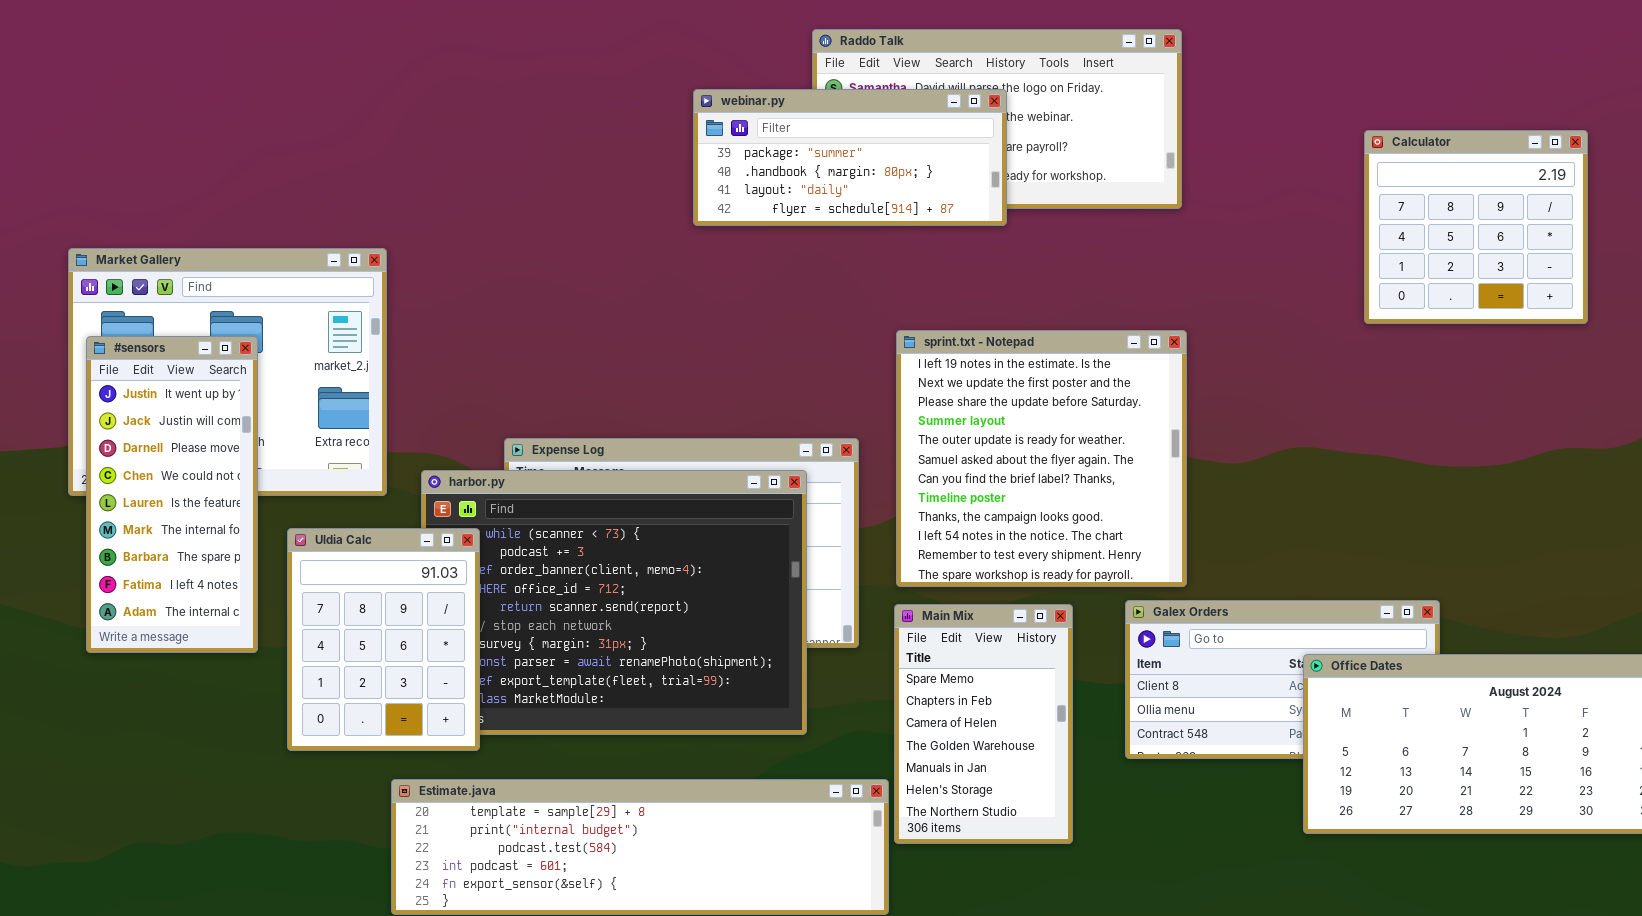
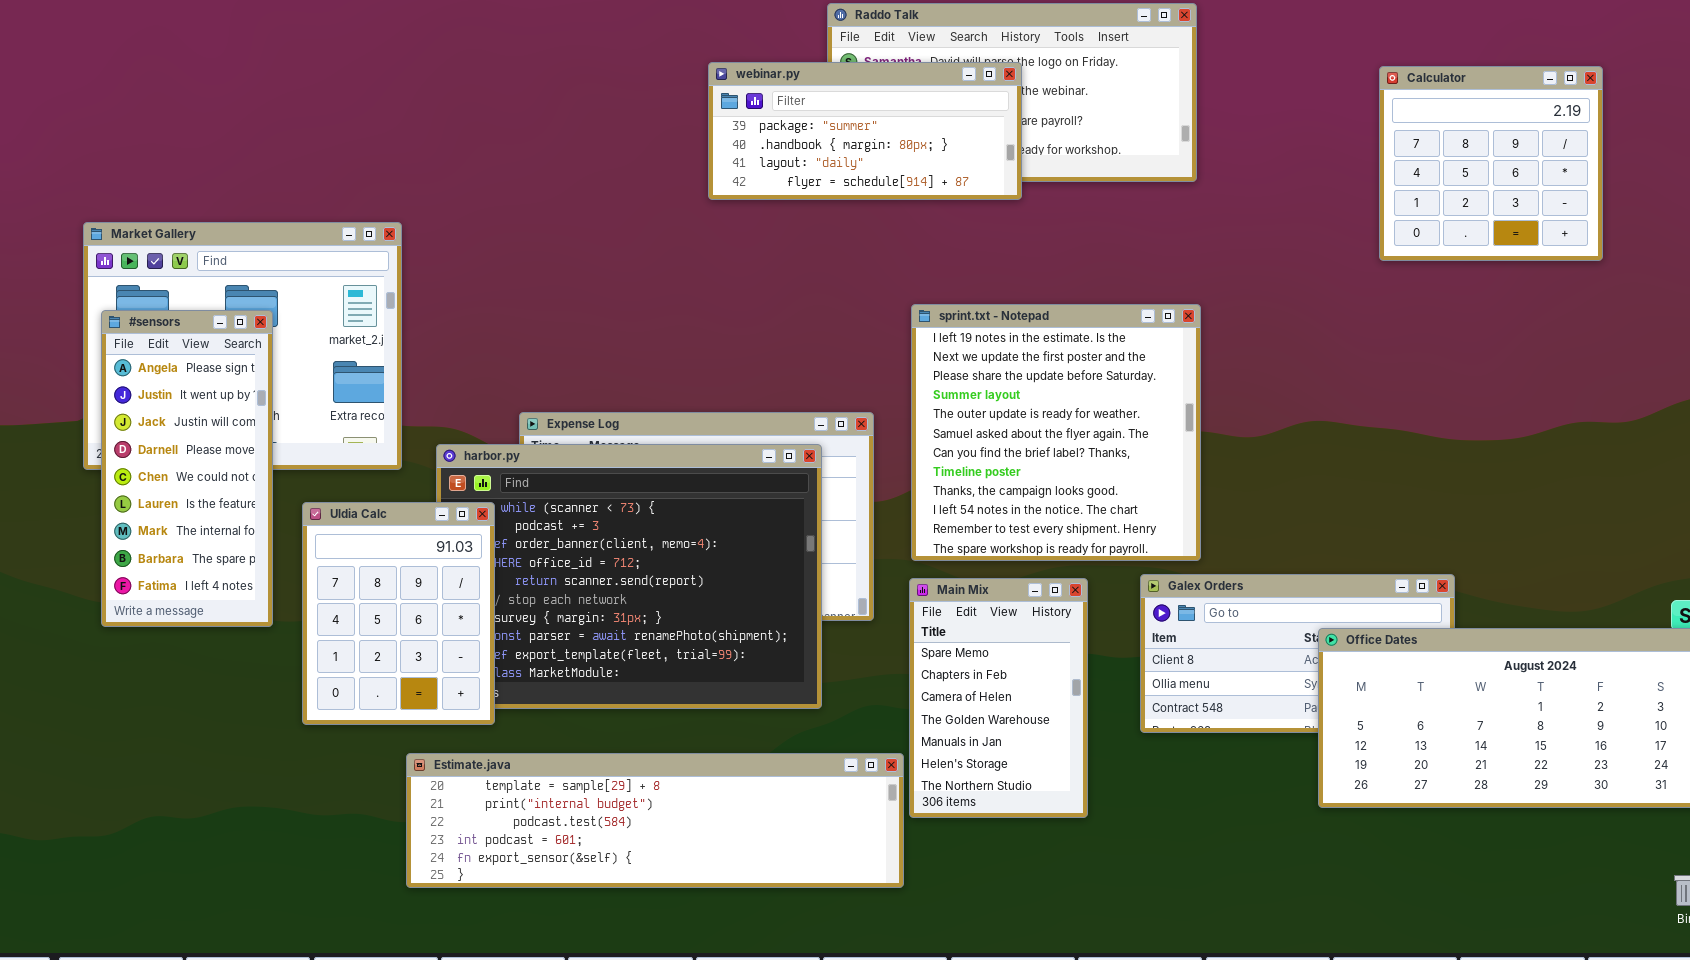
Calculator: [1364,130,1588,324] -> [1379,66,1603,261], moved
#sensors: [86,336,258,653] -> [101,310,273,627], scrolled up 1 row

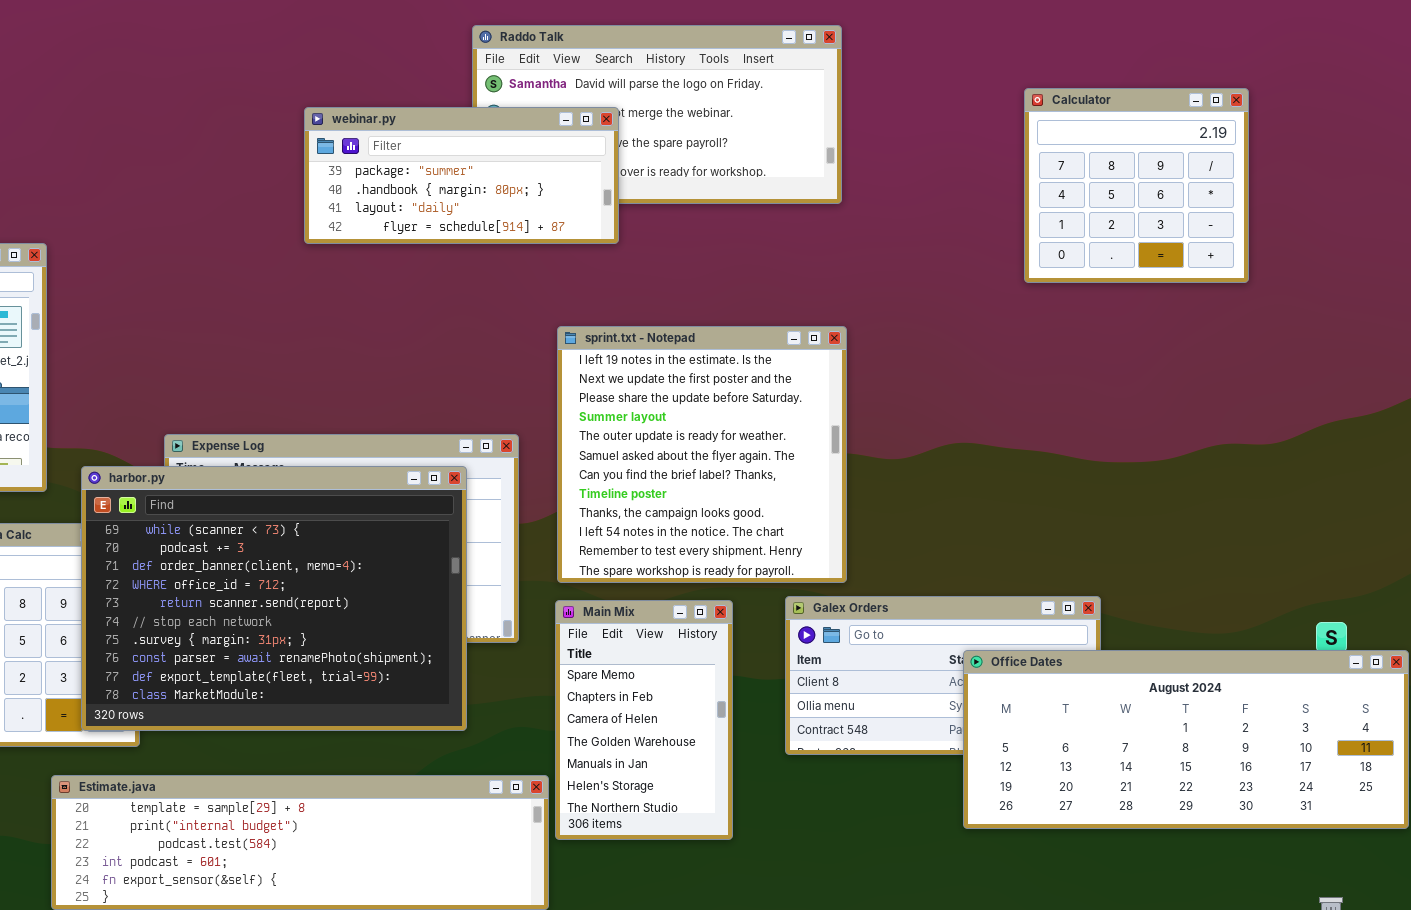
webinar.py: [708,62,1022,200] -> [304,107,619,244], moved
harbor.py: [436,444,822,709] -> [81,466,467,731], raised

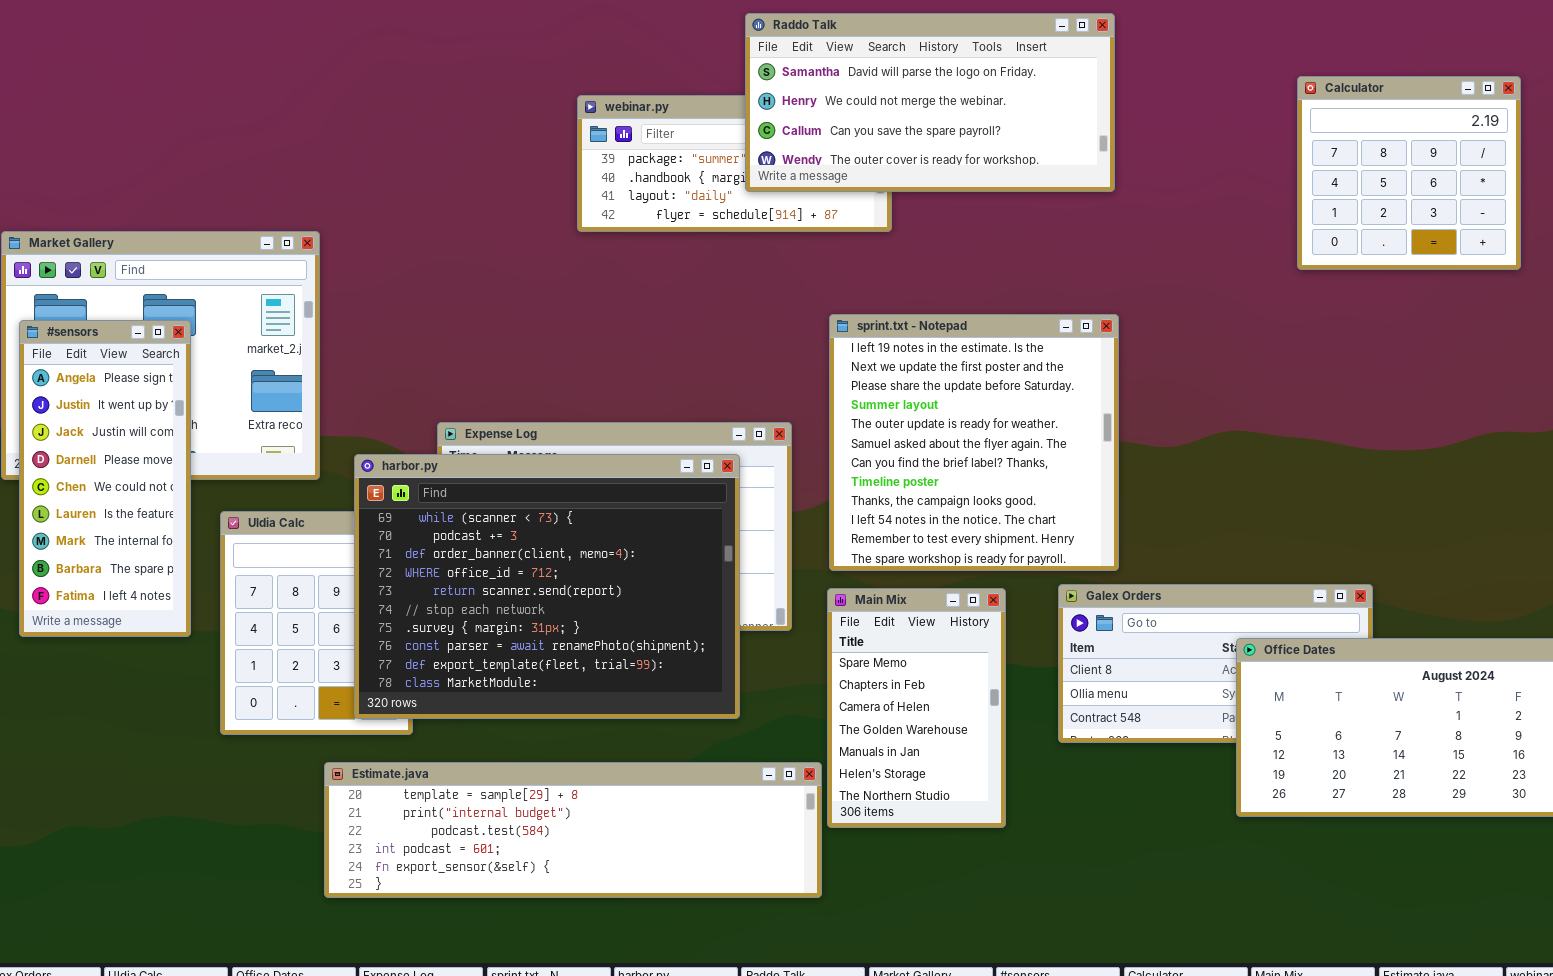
Raddo Talk: [472,25,842,204] -> [745,13,1115,192], raised

